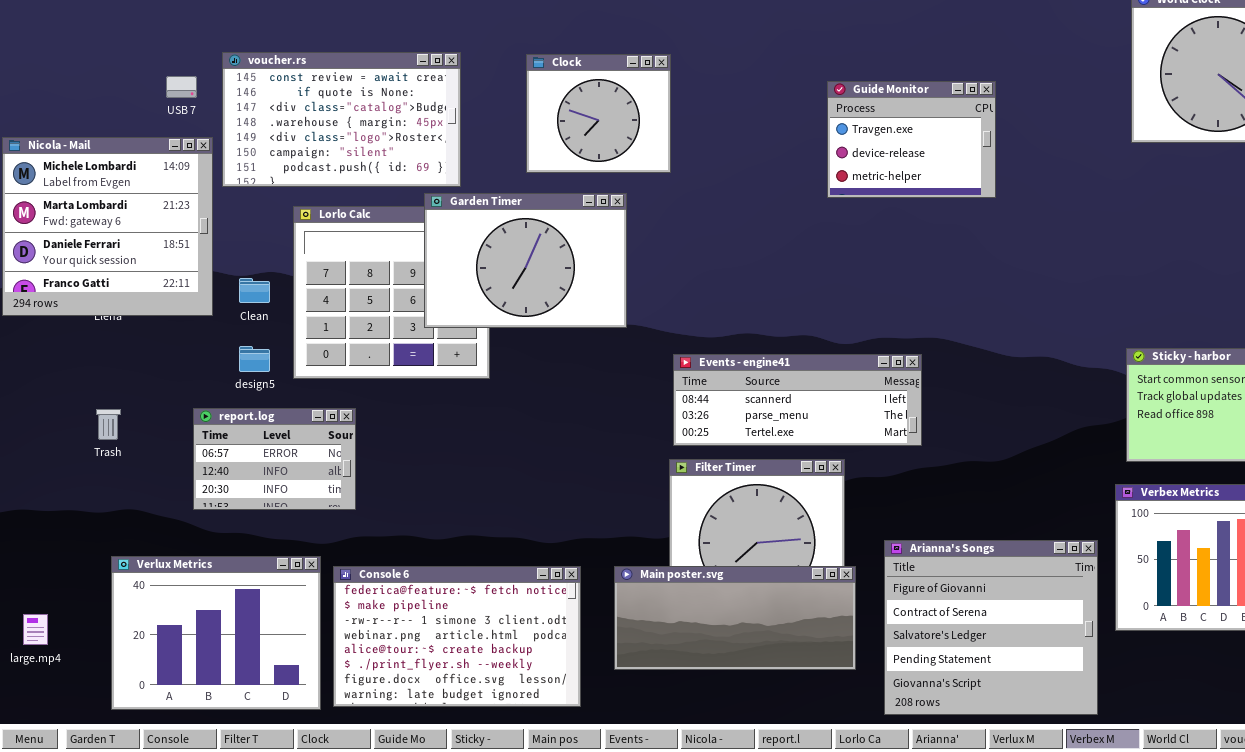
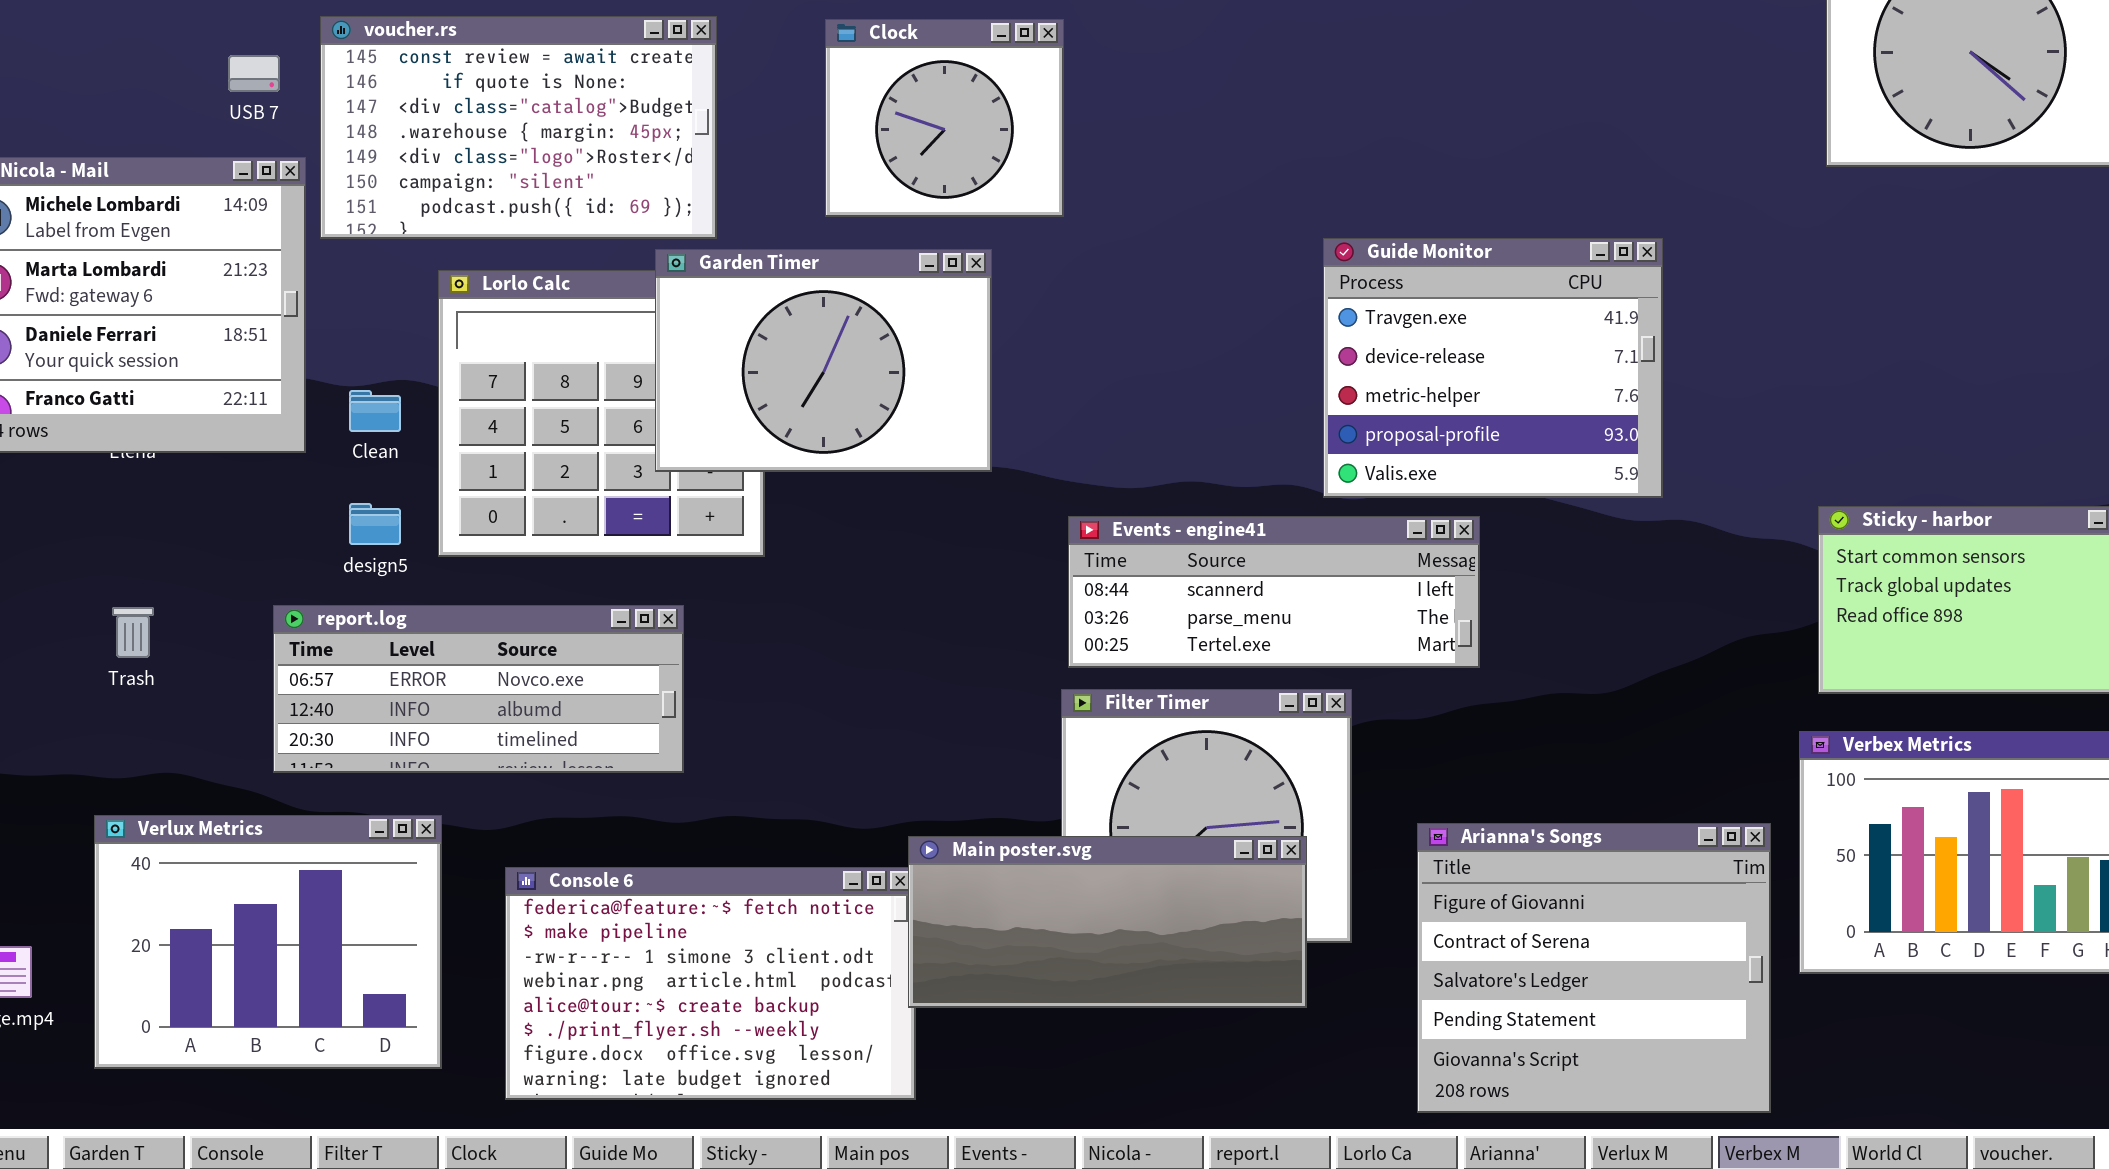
Guide Monitor: [827,81,996,198] -> [1323,238,1663,498], moved, resized
report.log: [193,408,356,510] -> [273,605,684,773], resized
Verlux Metrics: [111,556,321,710] -> [94,815,442,1069], moved
Main poster.svg: [614,566,856,670] -> [908,836,1307,1008], moved

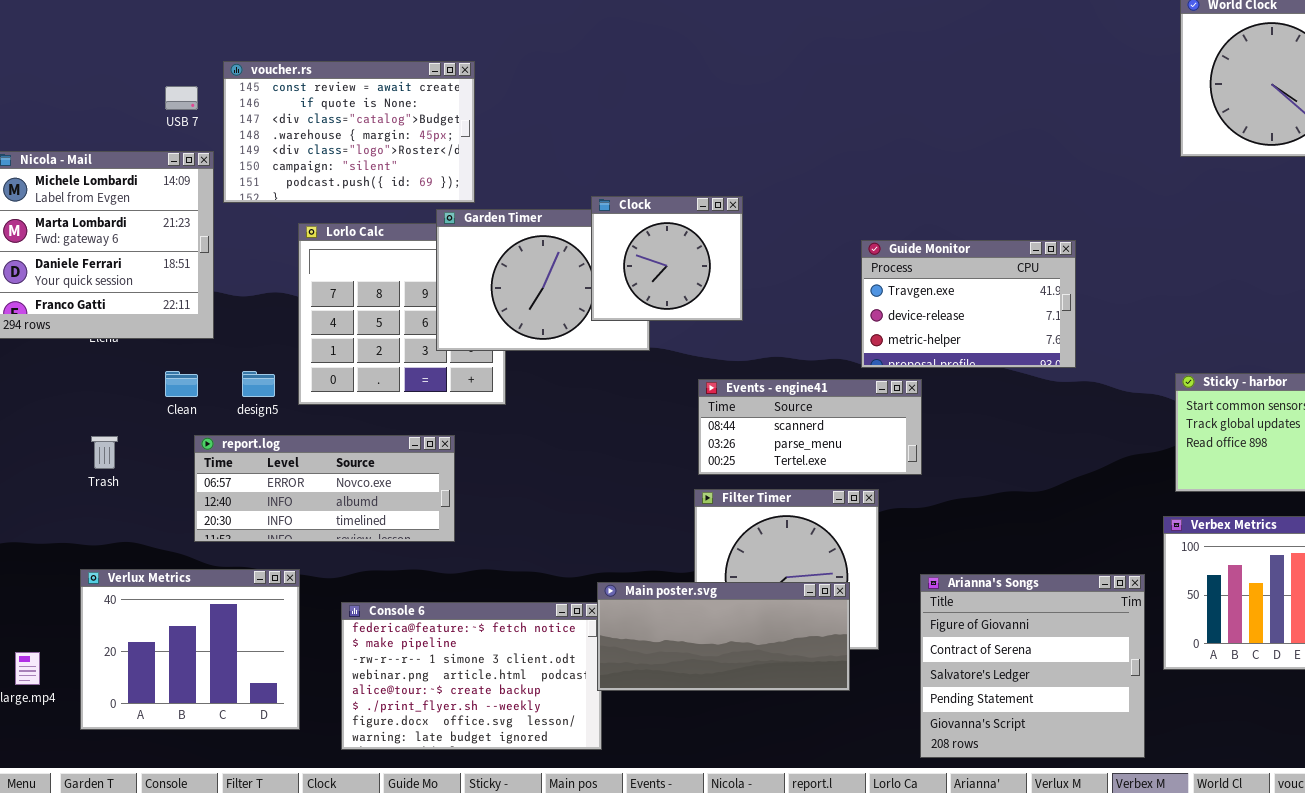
Clock: [825,19,1064,217] -> [591,196,743,321], moved
Guide Monitor: [1323,238,1663,498] -> [861,240,1076,368], resized
Clean: [349,390,401,432] -> [165,371,198,397], moved
Events - engine41: [1068,516,1480,668] -> [698,379,922,475], resized

